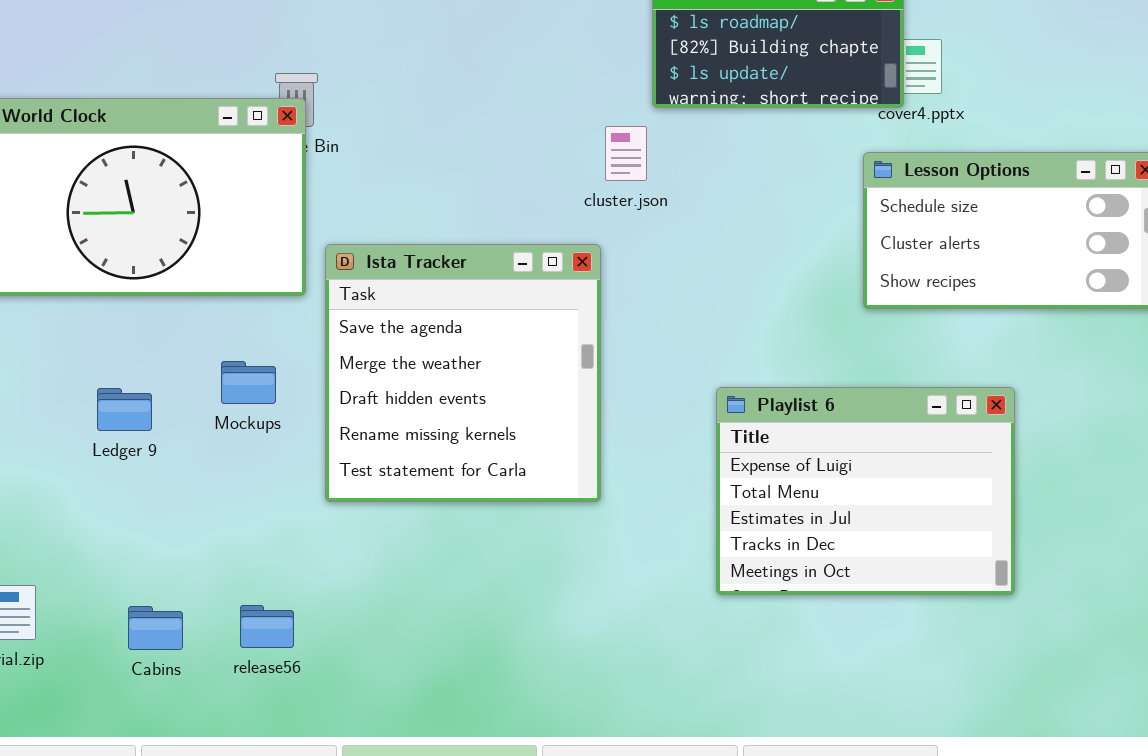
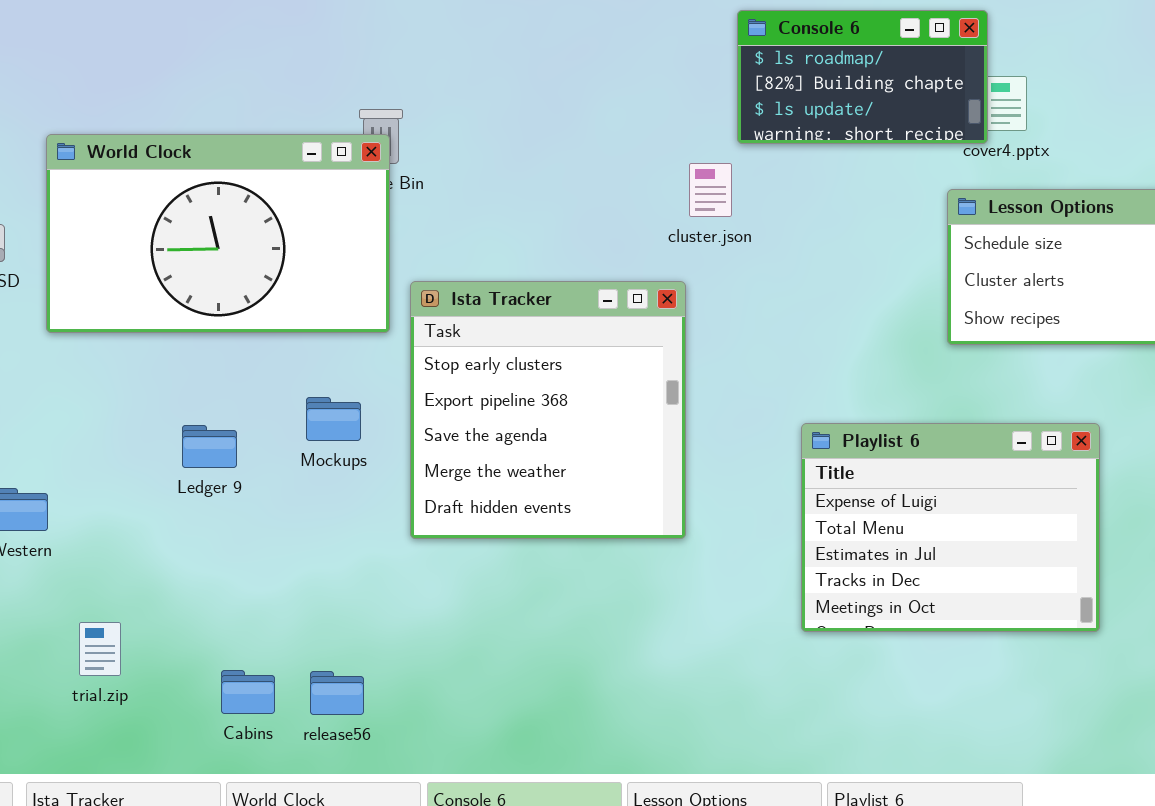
Ista Tracker: [325,244,601,502] -> [410,281,686,539], scrolled up 2 rows
release56: [240,605,294,648] -> [310,671,364,715], moved
Cabins: [128,606,183,650] -> [221,670,275,714], moved

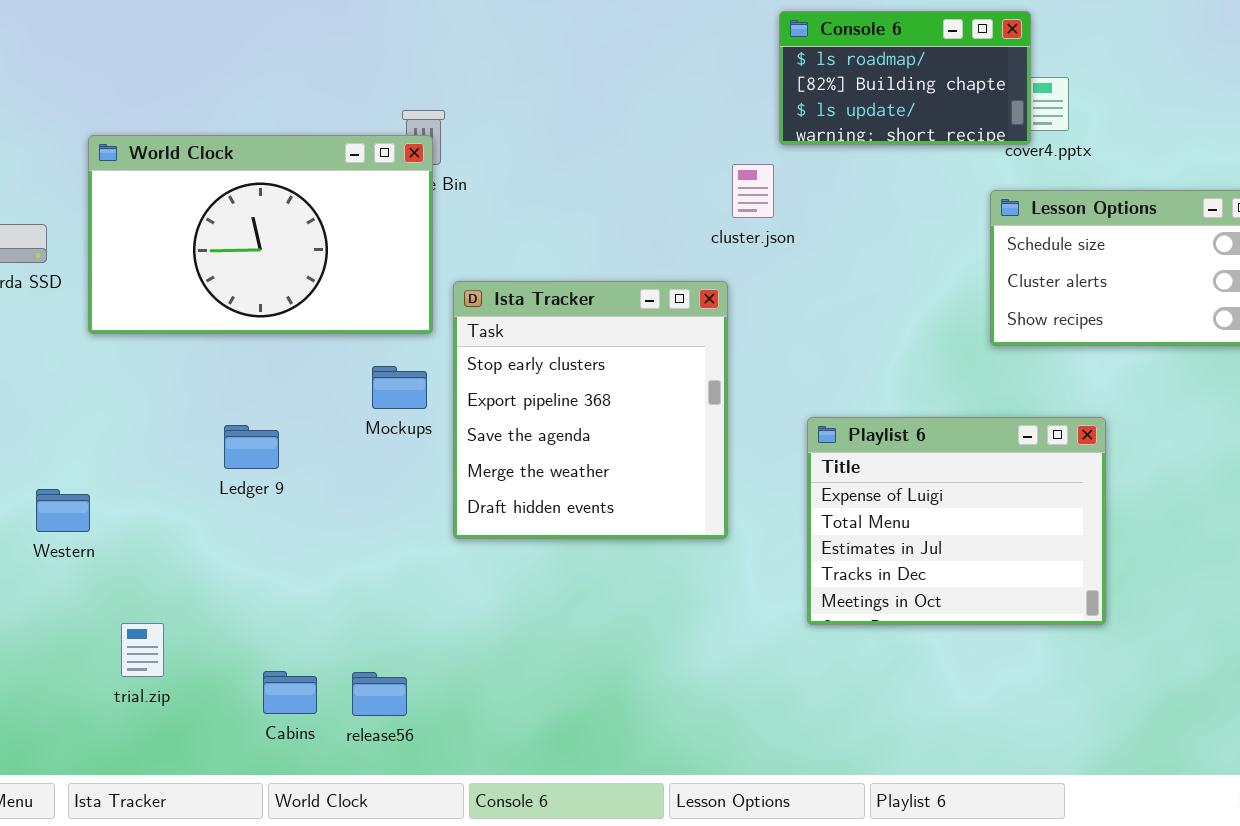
Mockups: [306,397,361,441] -> [372,366,427,409], moved
Playlist 6: [801,423,1100,632] -> [807,417,1106,625], moved

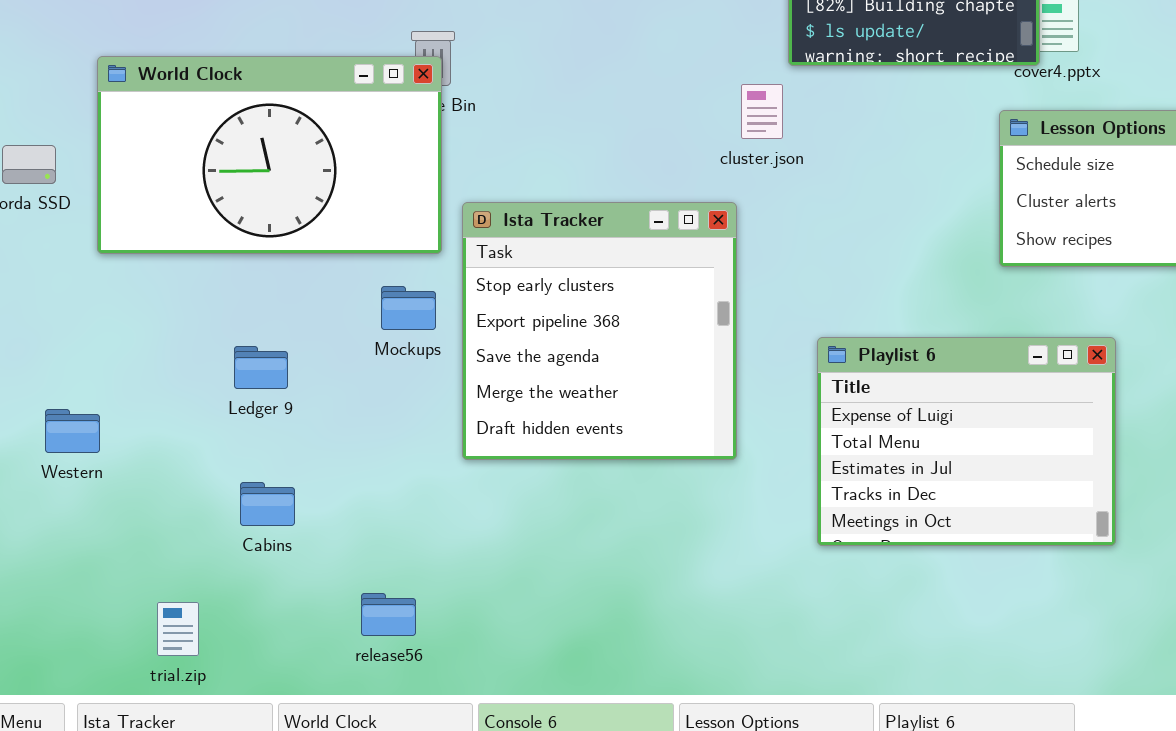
trial.zip: [121,623,164,677] -> [157,602,199,656], moved
Cabins: [263,671,317,714] -> [240,482,295,526], moved

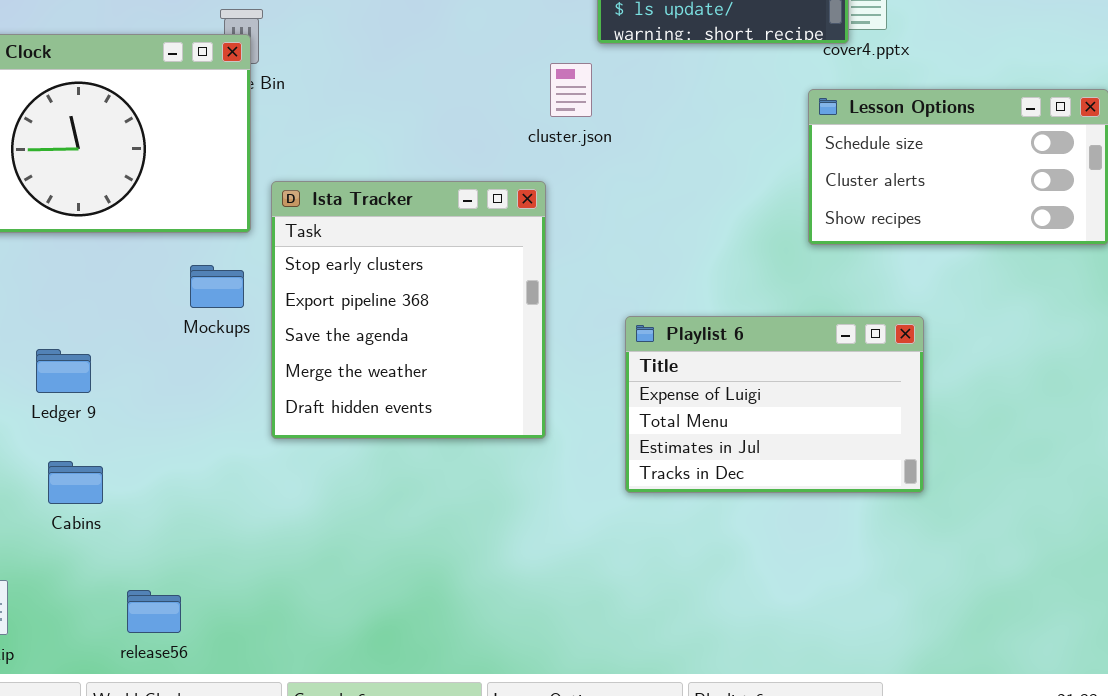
Playlist 6: [817,337,1116,546] -> [625,316,924,493], resized
Ledger 9: [234,346,288,389] -> [36,349,91,393], moved
release56: [361,593,416,636] -> [127,590,181,633], moved

